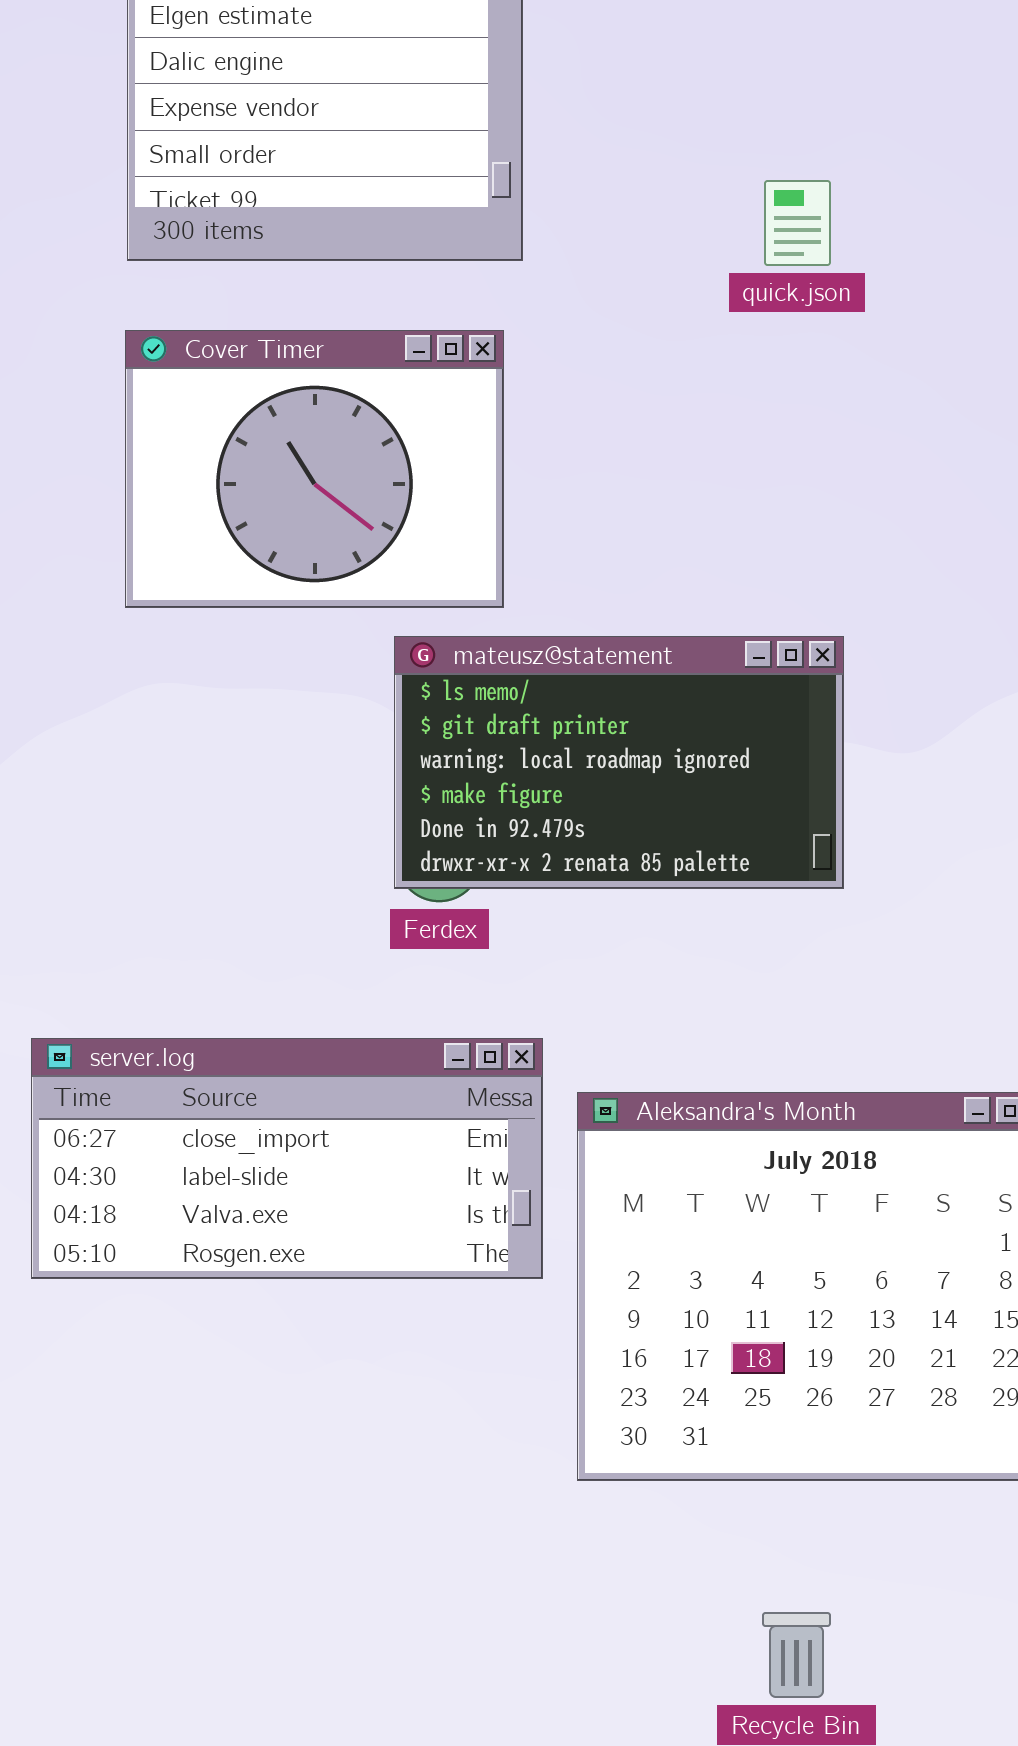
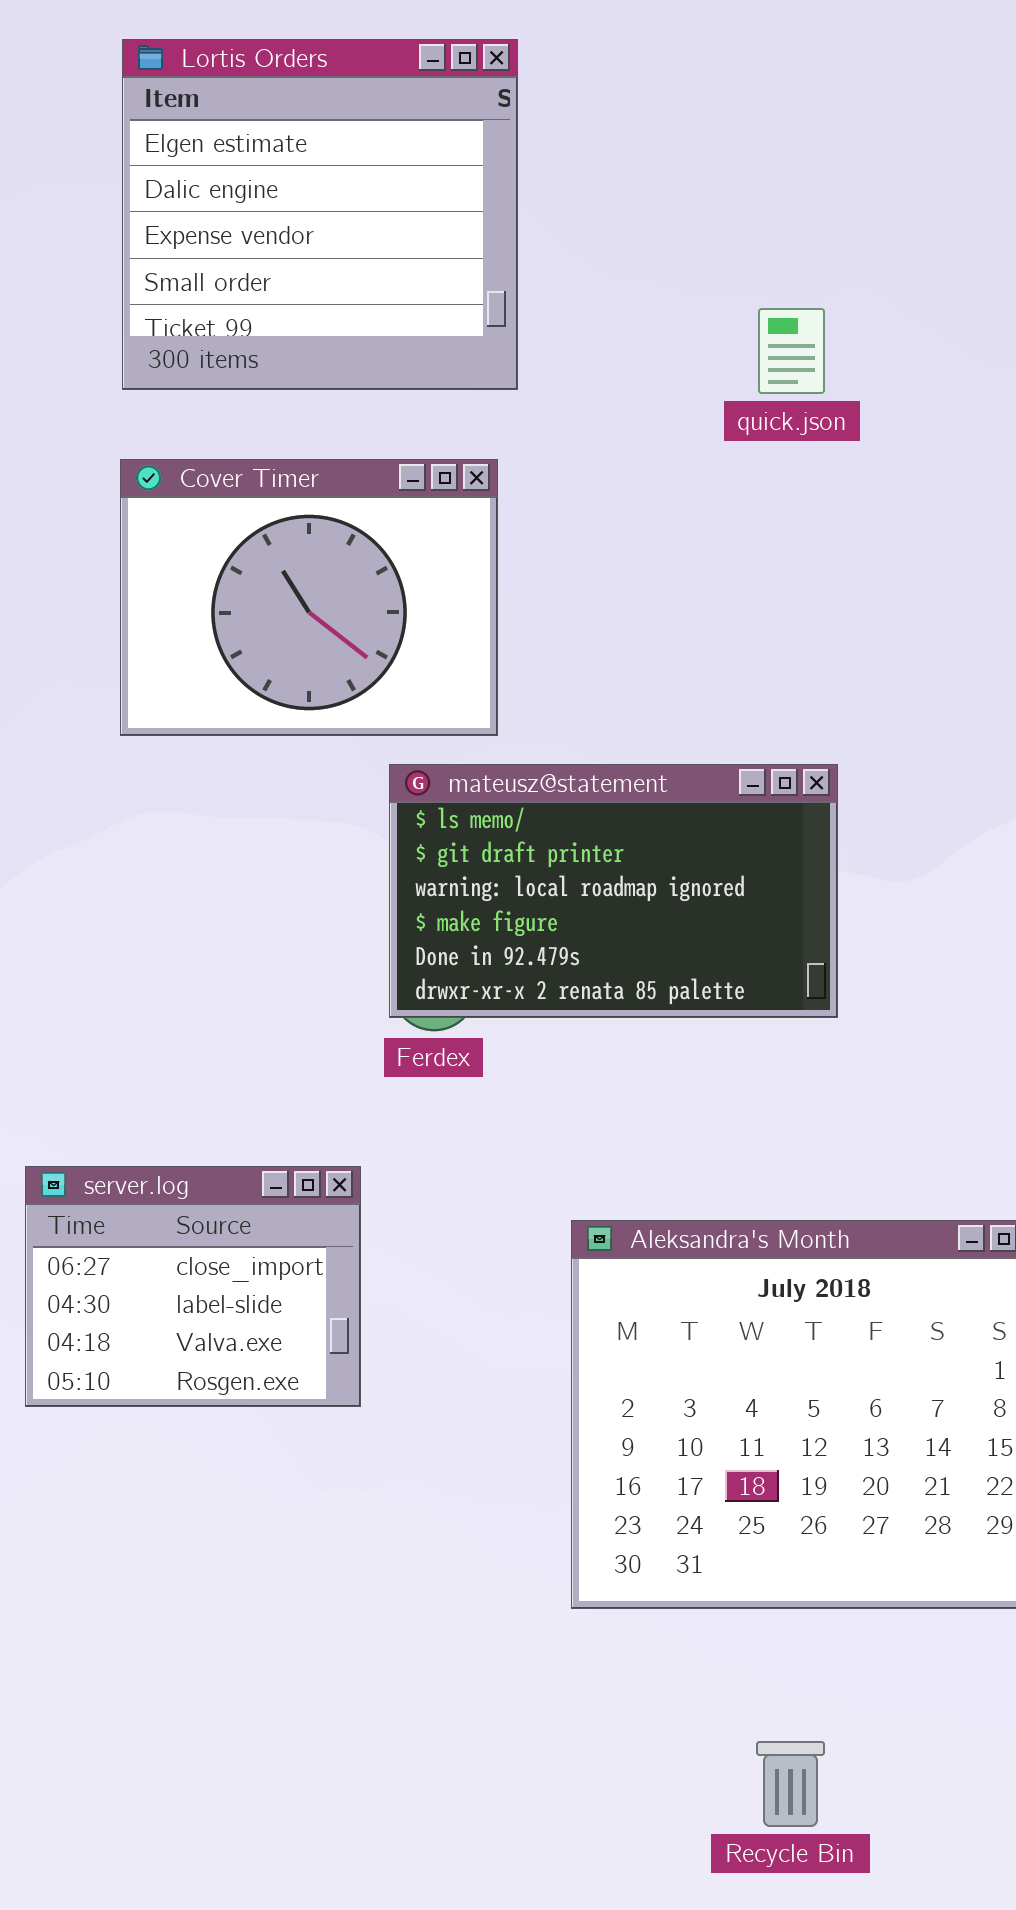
server.log: [31,1038,543,1279] -> [25,1166,361,1407], resized

